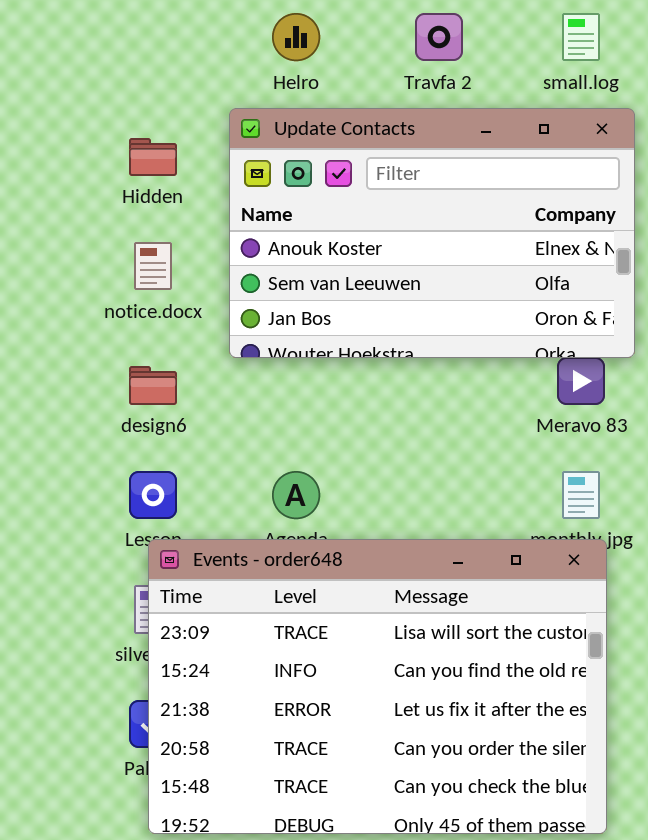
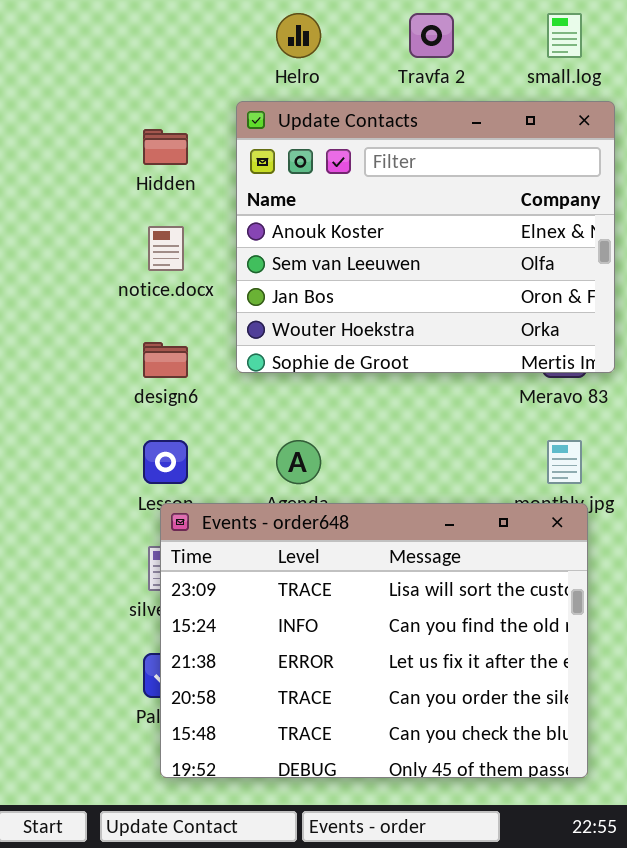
Update Contacts: [229,108,635,358] -> [236,101,615,373], resized

